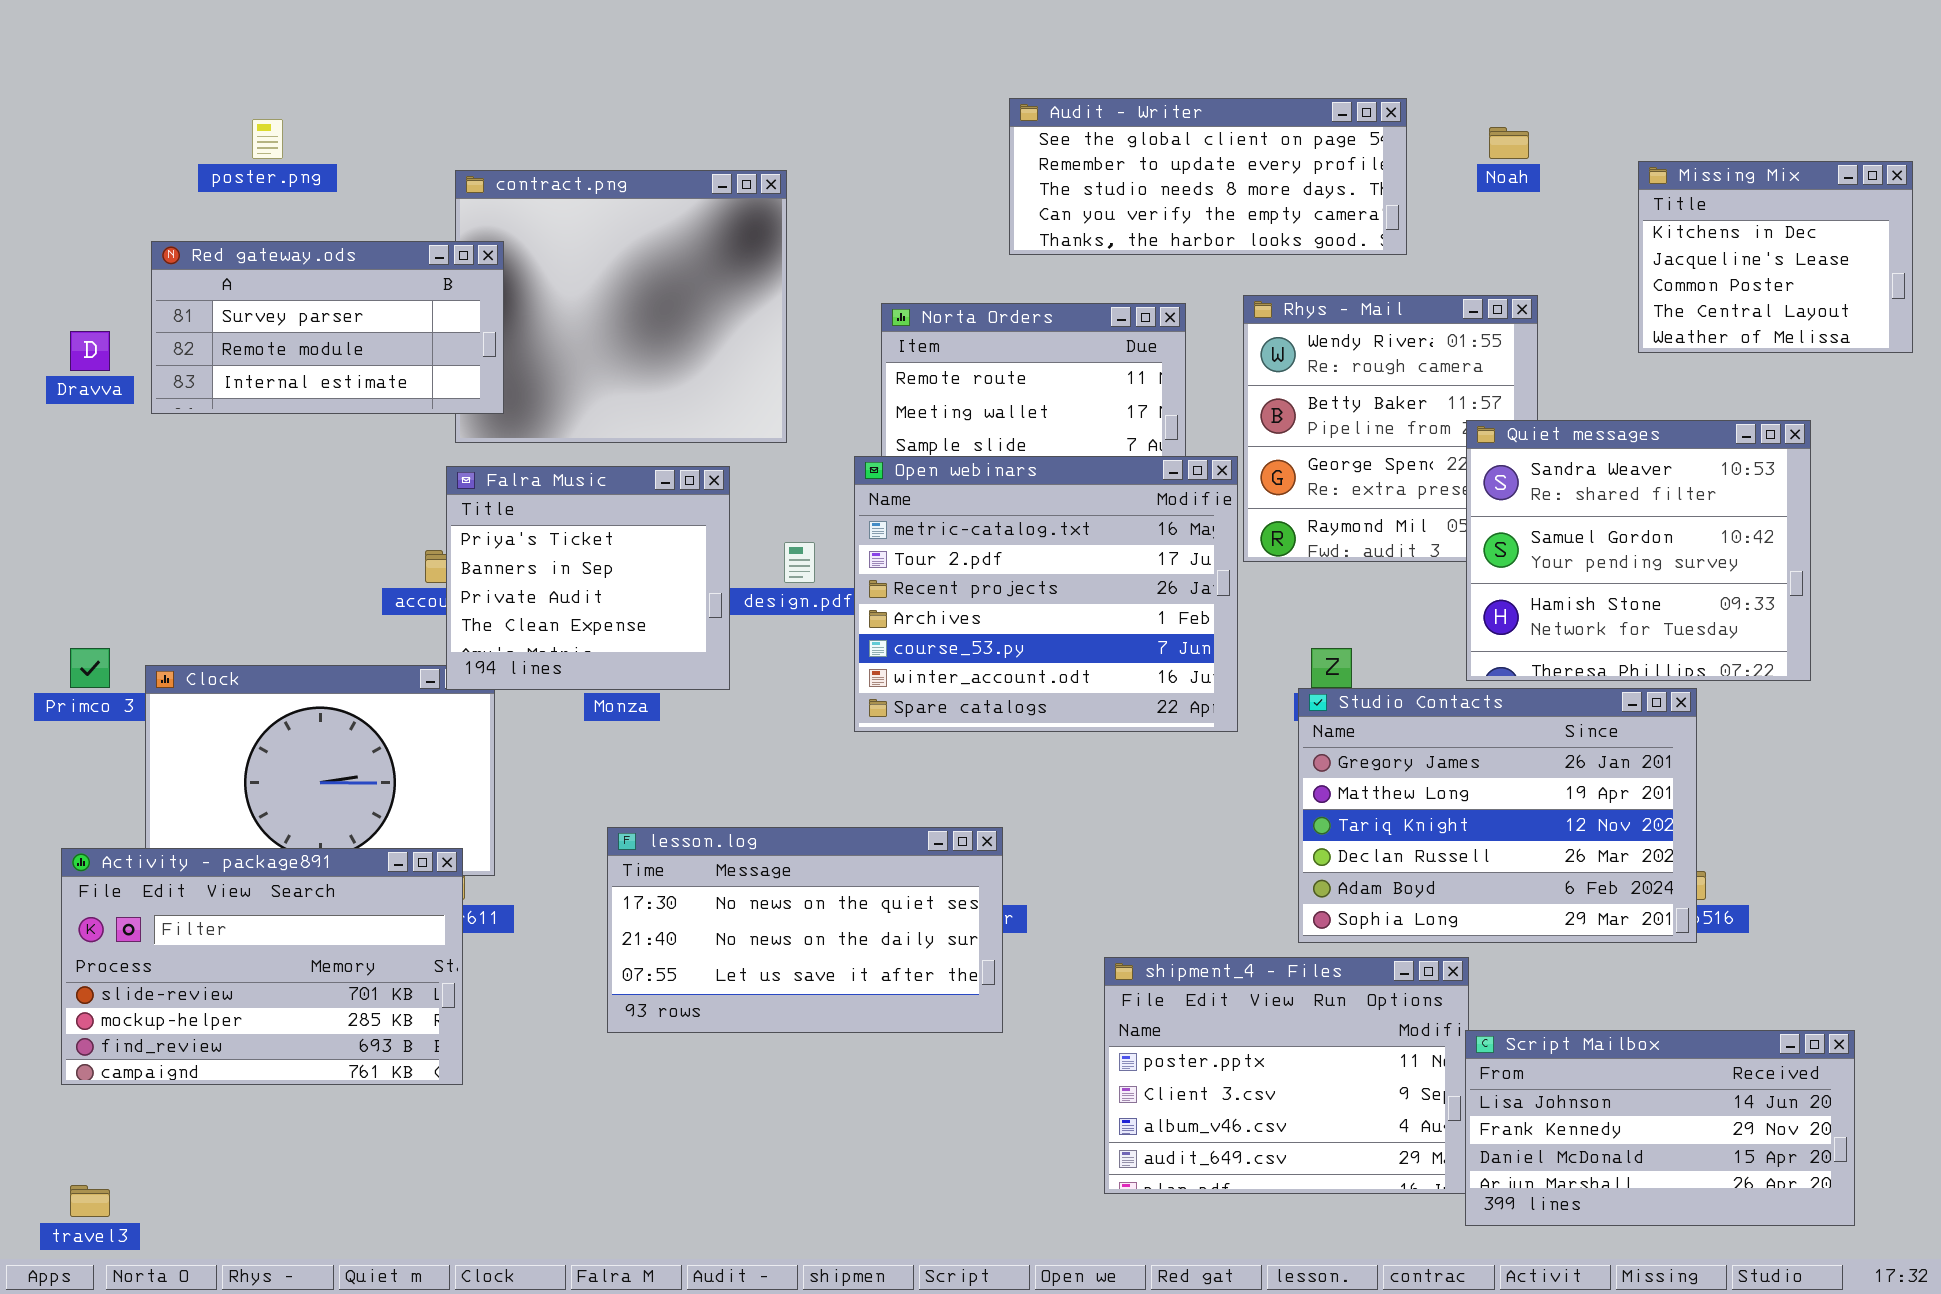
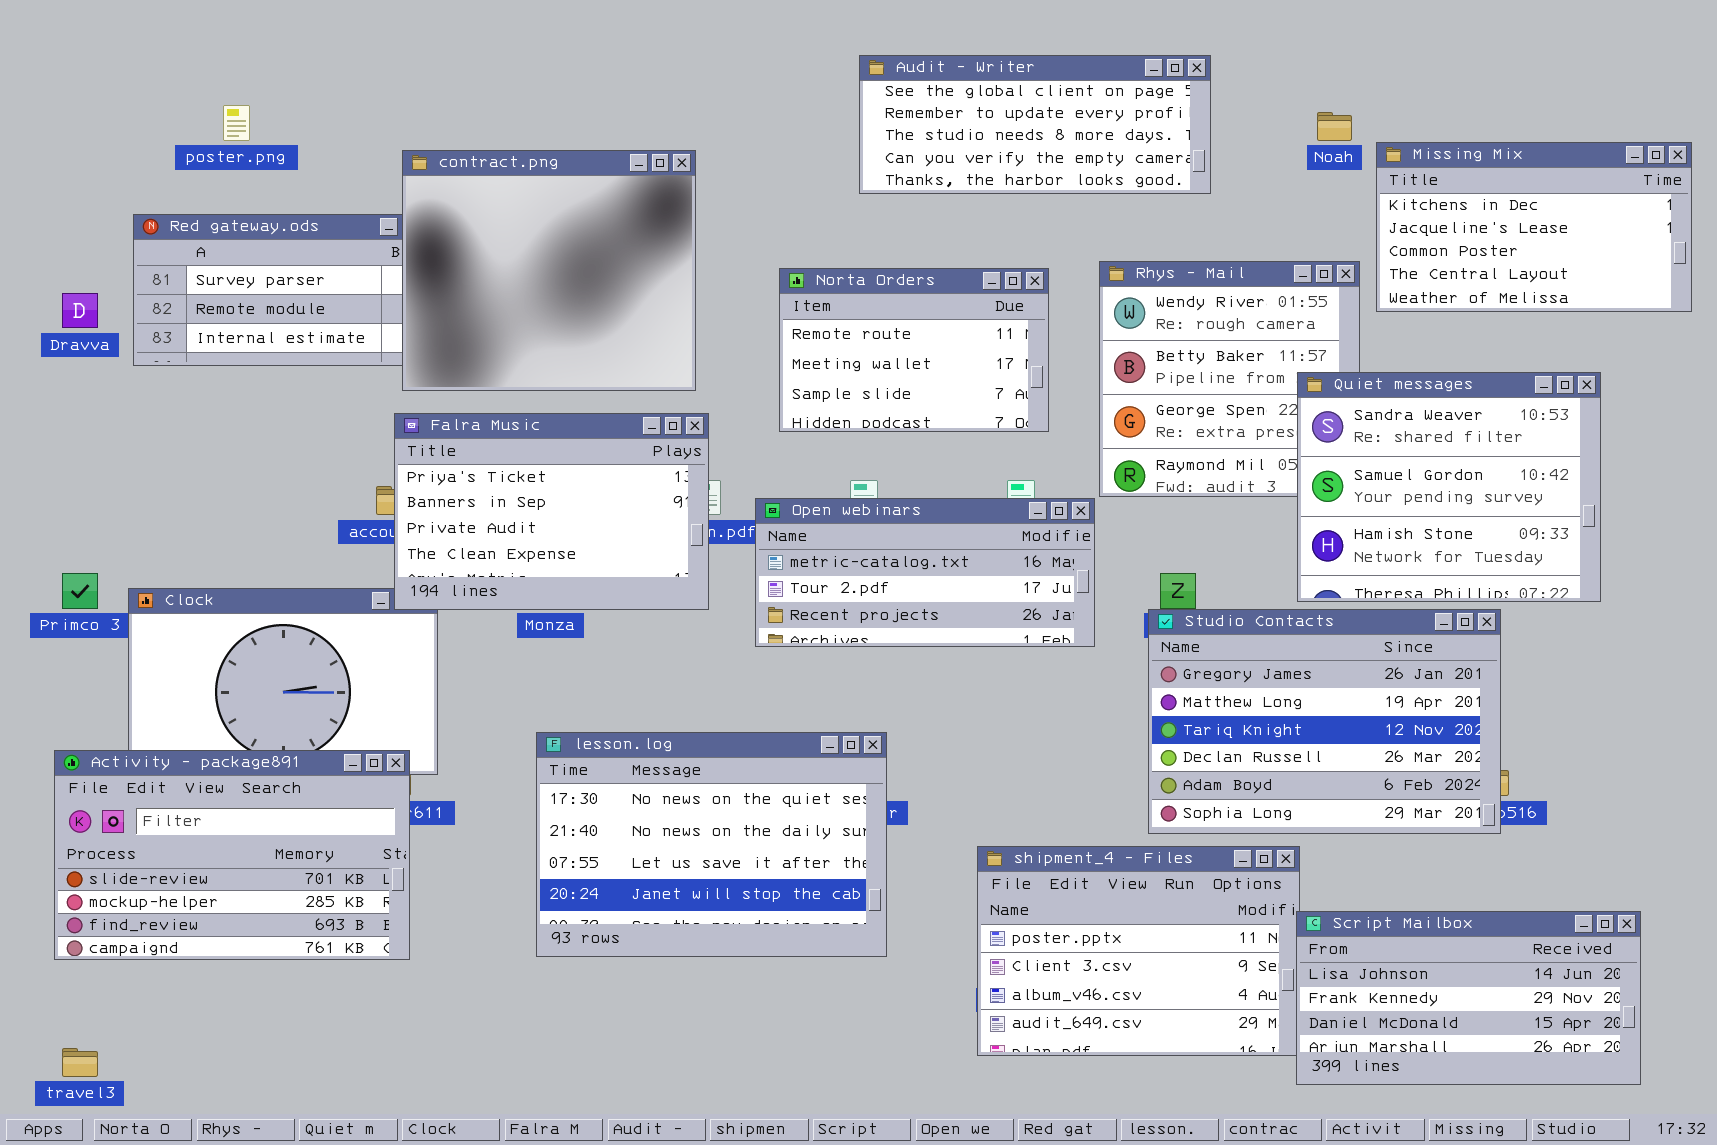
Audit - Writer: [1009,98,1407,255] -> [859,55,1211,194], moved
Missing Mix: [1638,161,1913,353] -> [1376,142,1692,312], resized
contract.png: [455,170,787,443] -> [402,150,696,391], raised
Open webinars: [854,456,1238,732] -> [755,498,1095,647], resized
Falra Music: [446,466,730,690] -> [394,413,709,610], resized
lesson.log: [607,827,1003,1033] -> [536,732,887,957], resized

